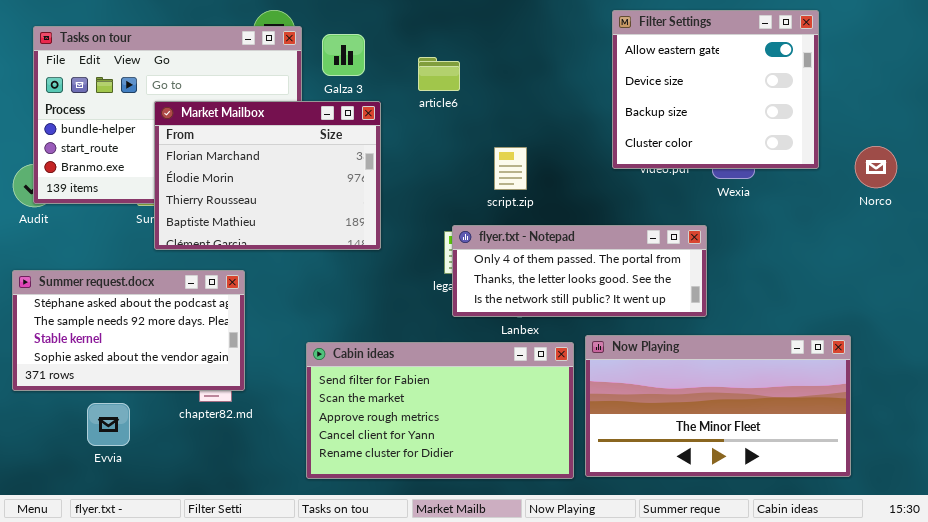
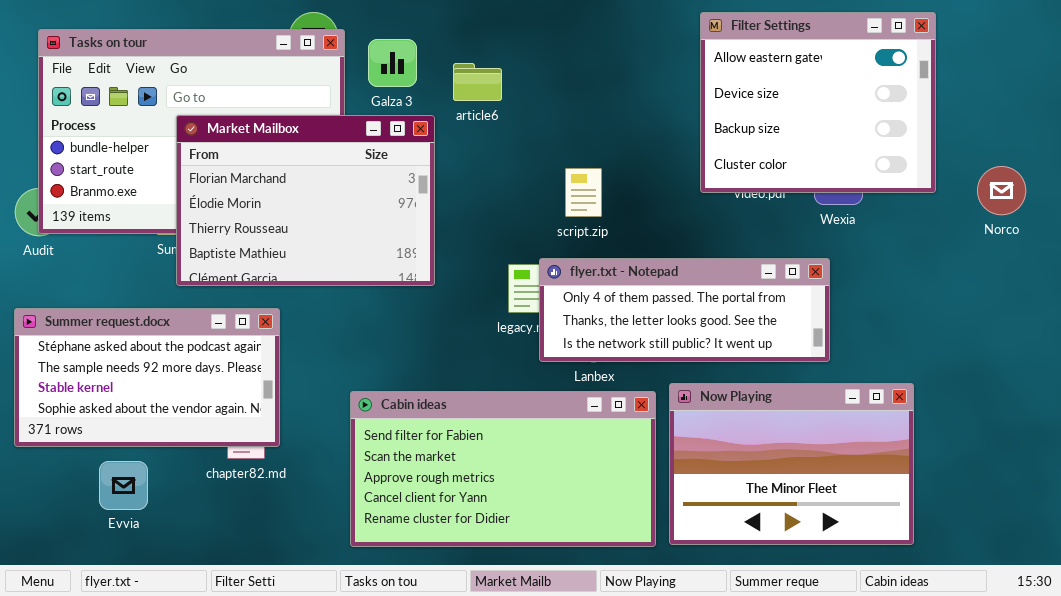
article6: [418,57,460,91] -> [453,63,502,101], moved
flyer.txt - Notepad: [452,225,707,317] -> [539,258,830,362], moved
Now Playing: [585,335,851,477] -> [669,383,914,545], resized

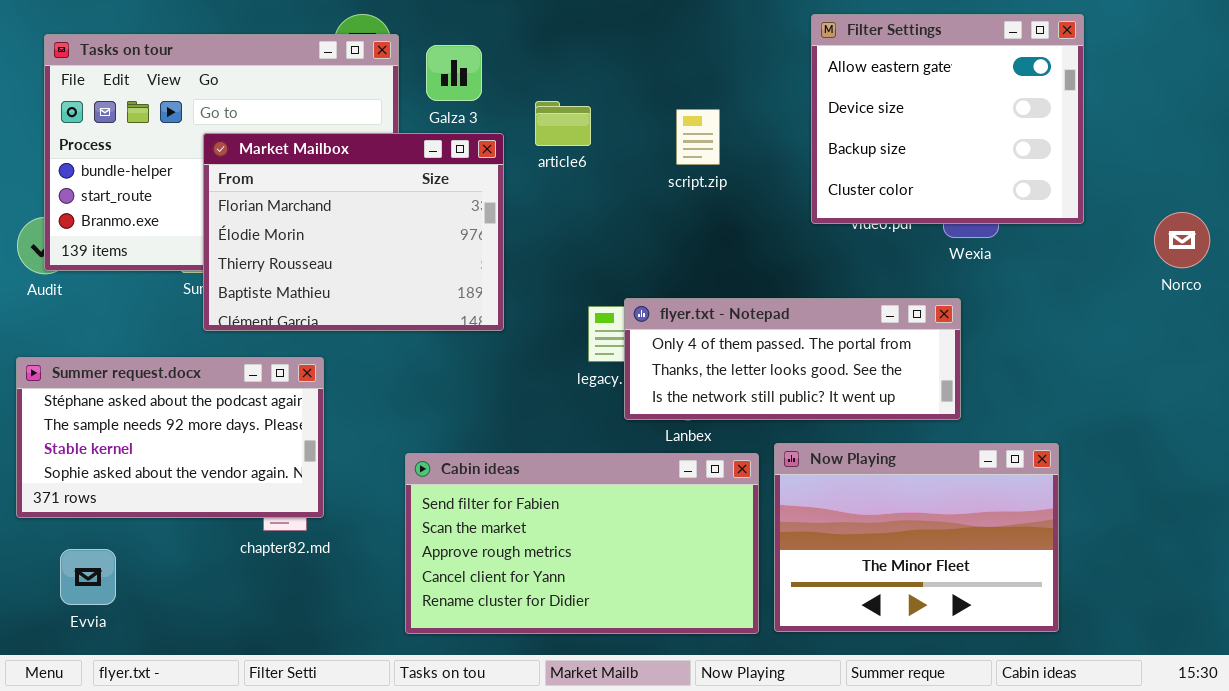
article6: [453,63,502,101] -> [535,101,591,146], moved
Norco: [977,166,1026,215] -> [1154,212,1210,268], moved
script.zip: [565,168,602,217] -> [676,109,720,165], moved
Evvia: [99,461,148,510] -> [60,549,116,605], moved

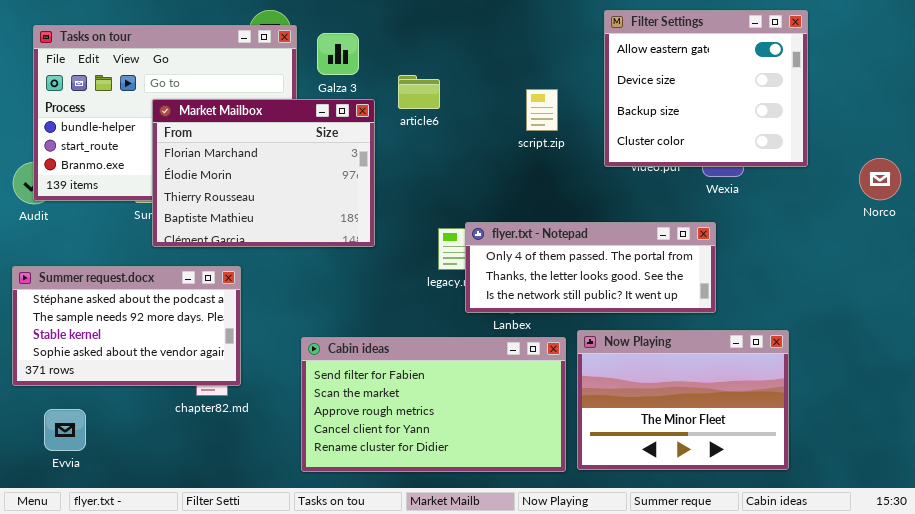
script.zip: [676,109,720,165] -> [526,89,558,131], moved

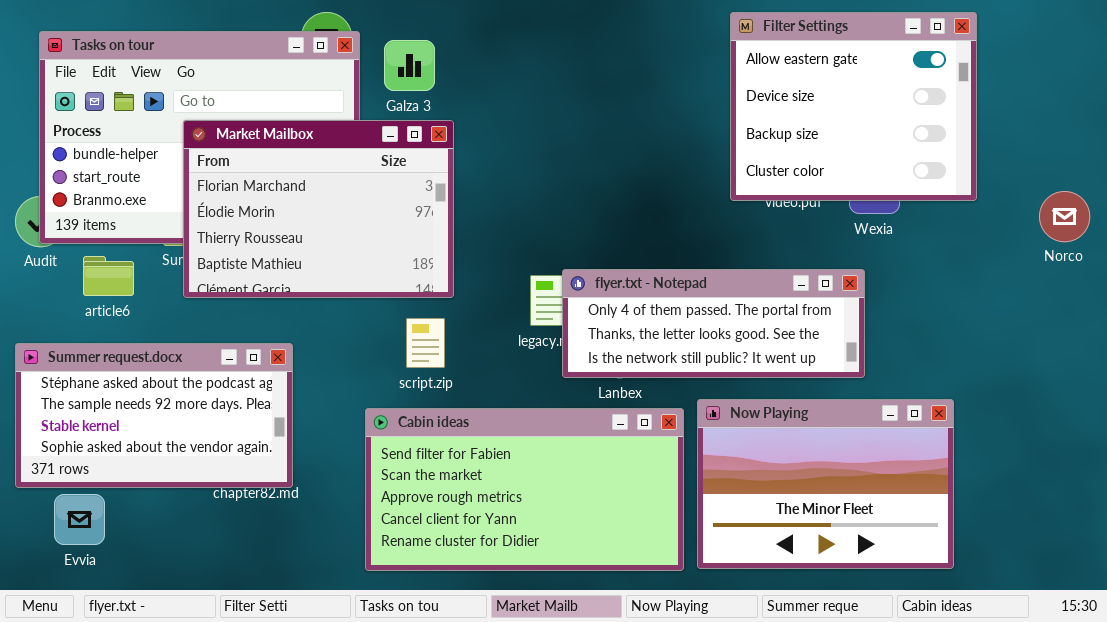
article6: [398,75,440,109] -> [83,256,134,296], moved
script.zip: [526,89,558,131] -> [406,318,445,368], moved
Summer request.docx: [12,266,241,386] -> [15,343,293,488], moved

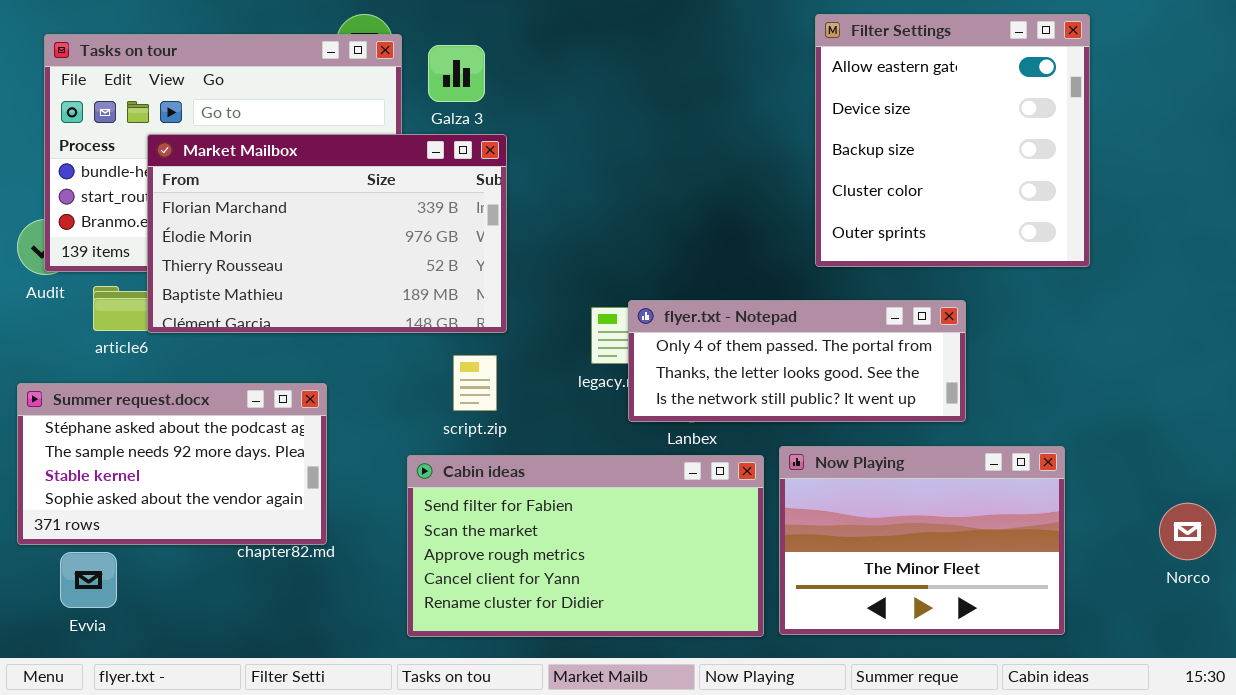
Filter Settings: [730,12,977,201] -> [815,14,1090,267], resized
Market Mailbox: [183,120,454,298] -> [147,134,507,333], resized
Norco: [1039,191,1090,242] -> [1159,503,1216,560], moved

